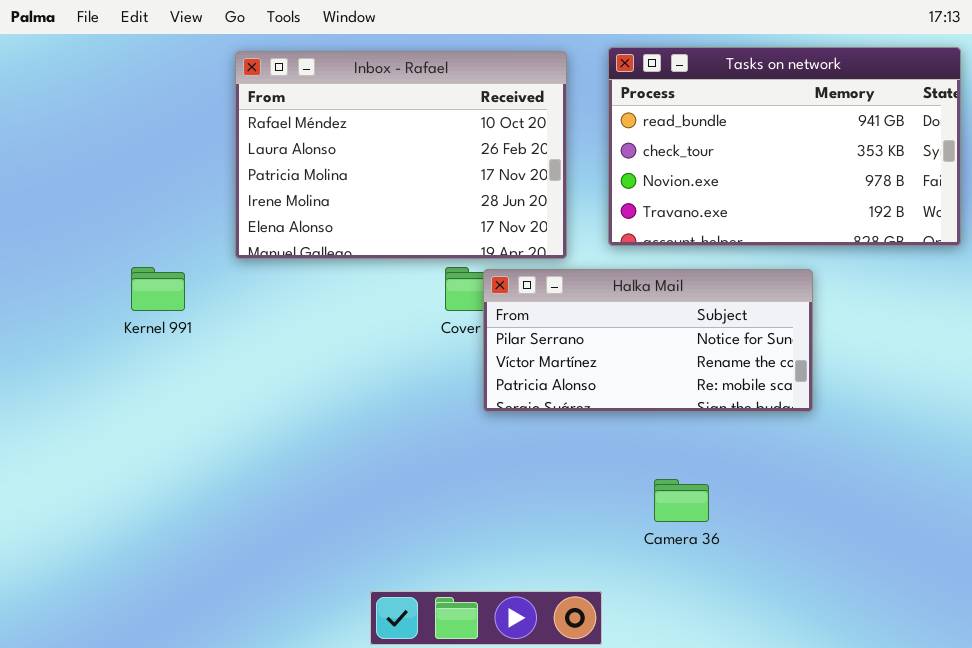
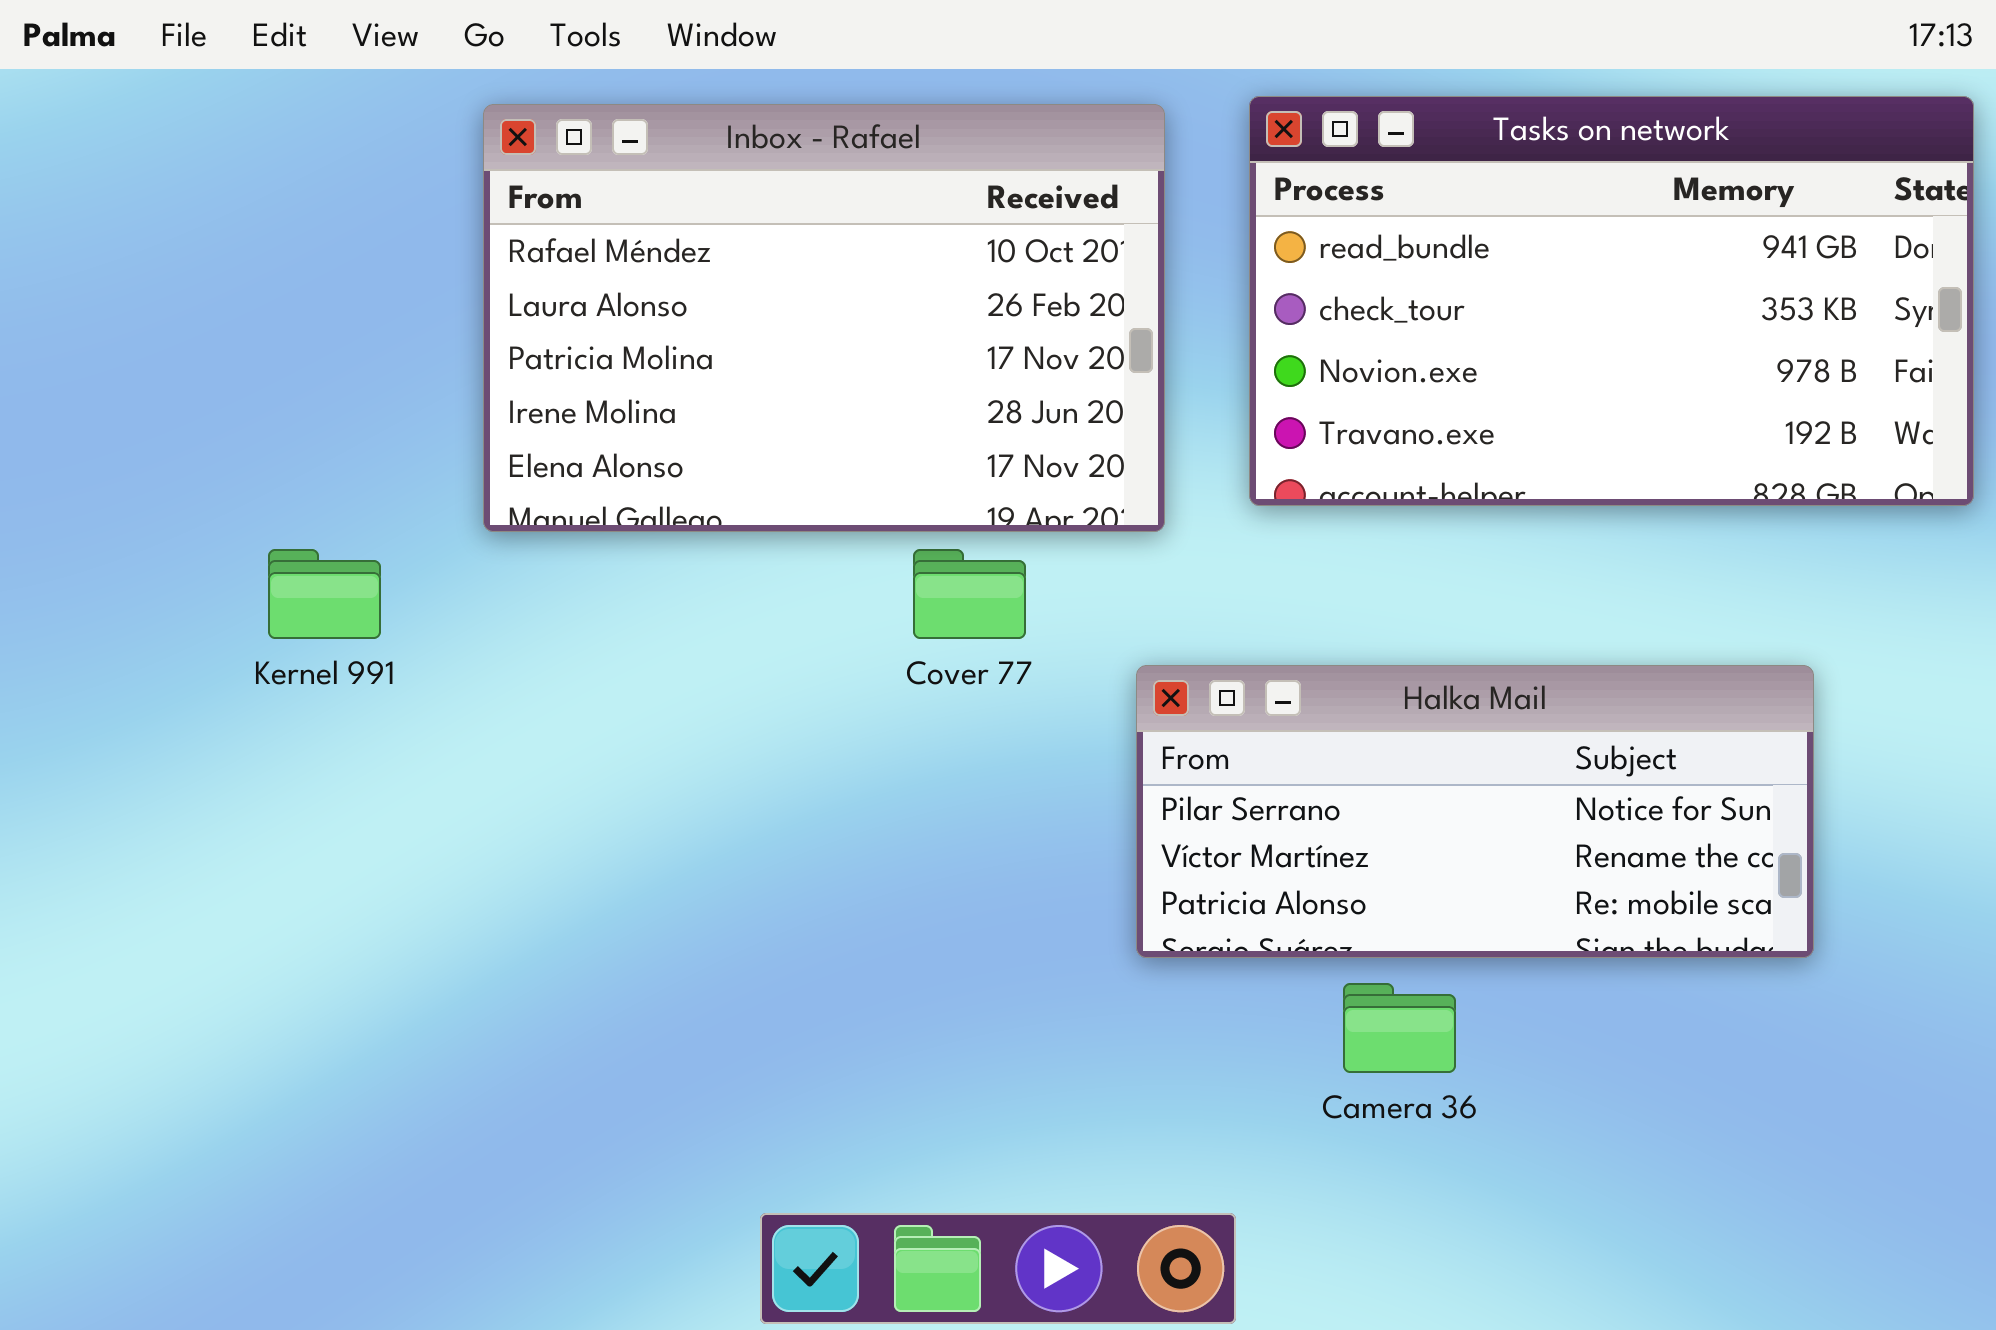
Halka Mail: [483,269,813,412] -> [1136,665,1814,958], moved

